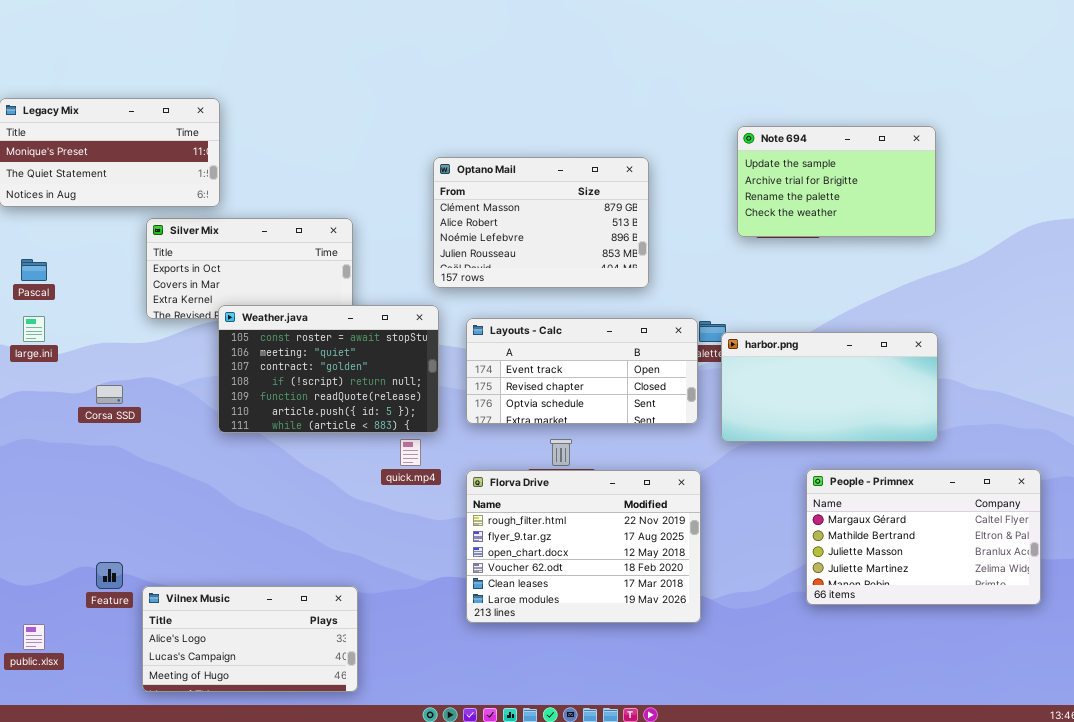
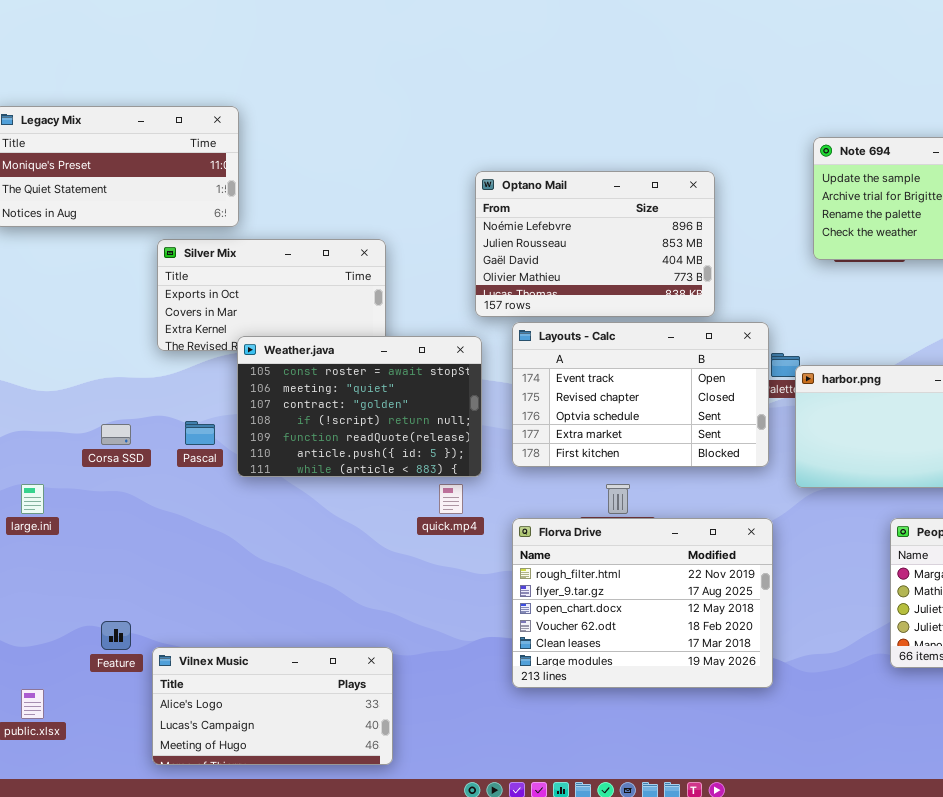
Optano Mail: [433,157,649,288] -> [475,171,715,317], scrolled down 2 rows
Pascal: [21,259,47,281] -> [185,421,215,445], moved
large.ini: [23,316,45,342] -> [21,484,44,514], moved
Layouts - Calc: [466,318,698,424] -> [512,322,769,467], resized

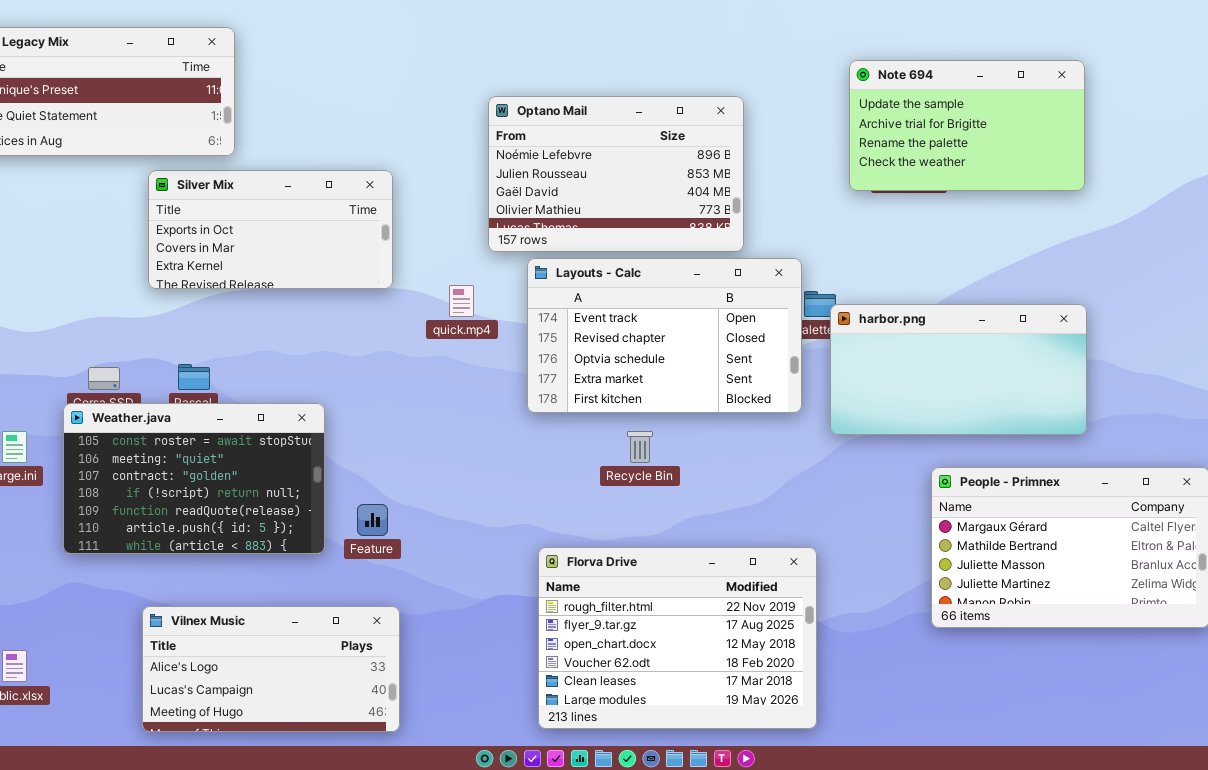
Weather.java: [237,336,482,477] -> [63,403,325,554], moved
quick.mp4: [439,484,463,514] -> [449,285,474,317], moved
Florva Drive: [512,518,773,688] -> [538,547,817,729], moved
Feature: [101,621,131,650] -> [357,504,388,536], moved

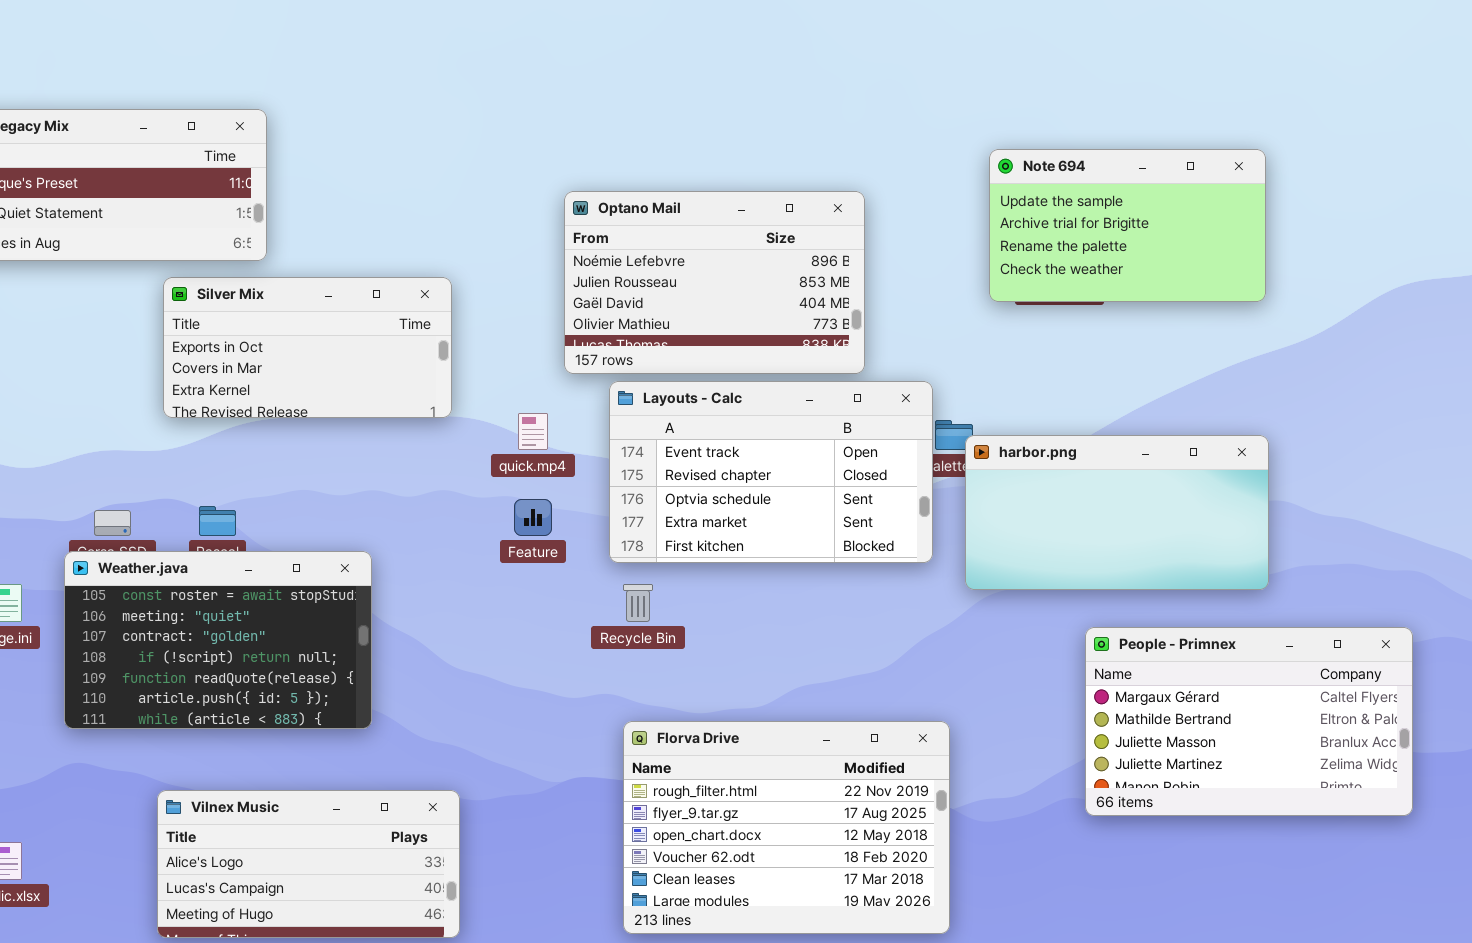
Recycle Bin: [627,431,653,463] -> [623,584,653,622], moved
Feature: [357,504,388,536] -> [514,499,552,536], moved

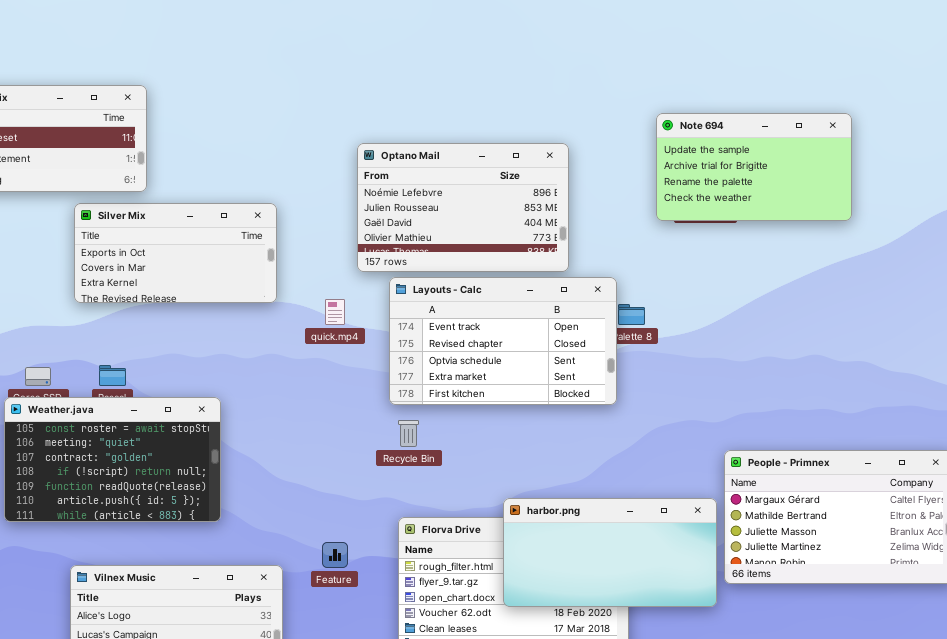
harbor.png: [965,435,1269,590] -> [503,498,717,607], moved
Feature: [514,499,552,536] -> [322,542,348,568], moved

